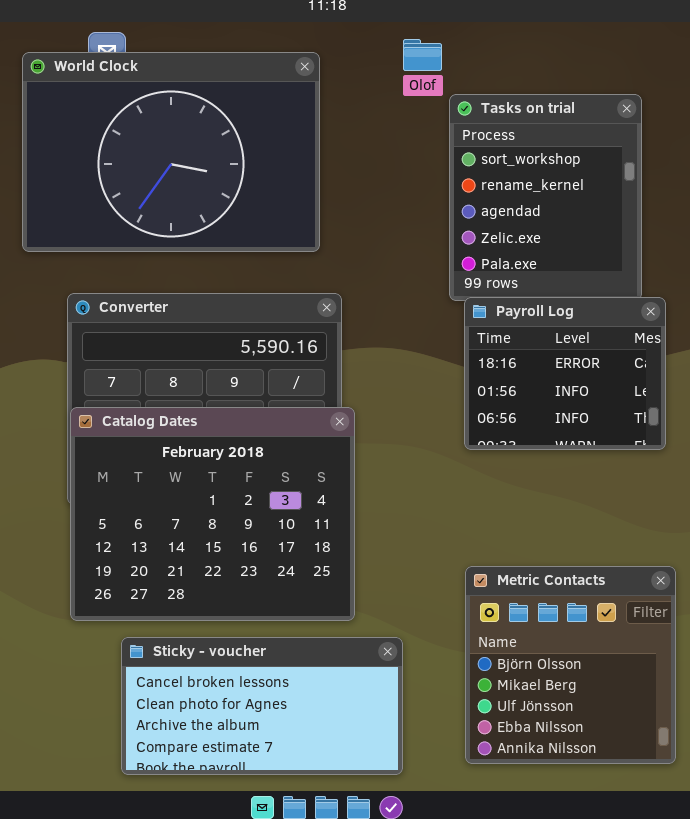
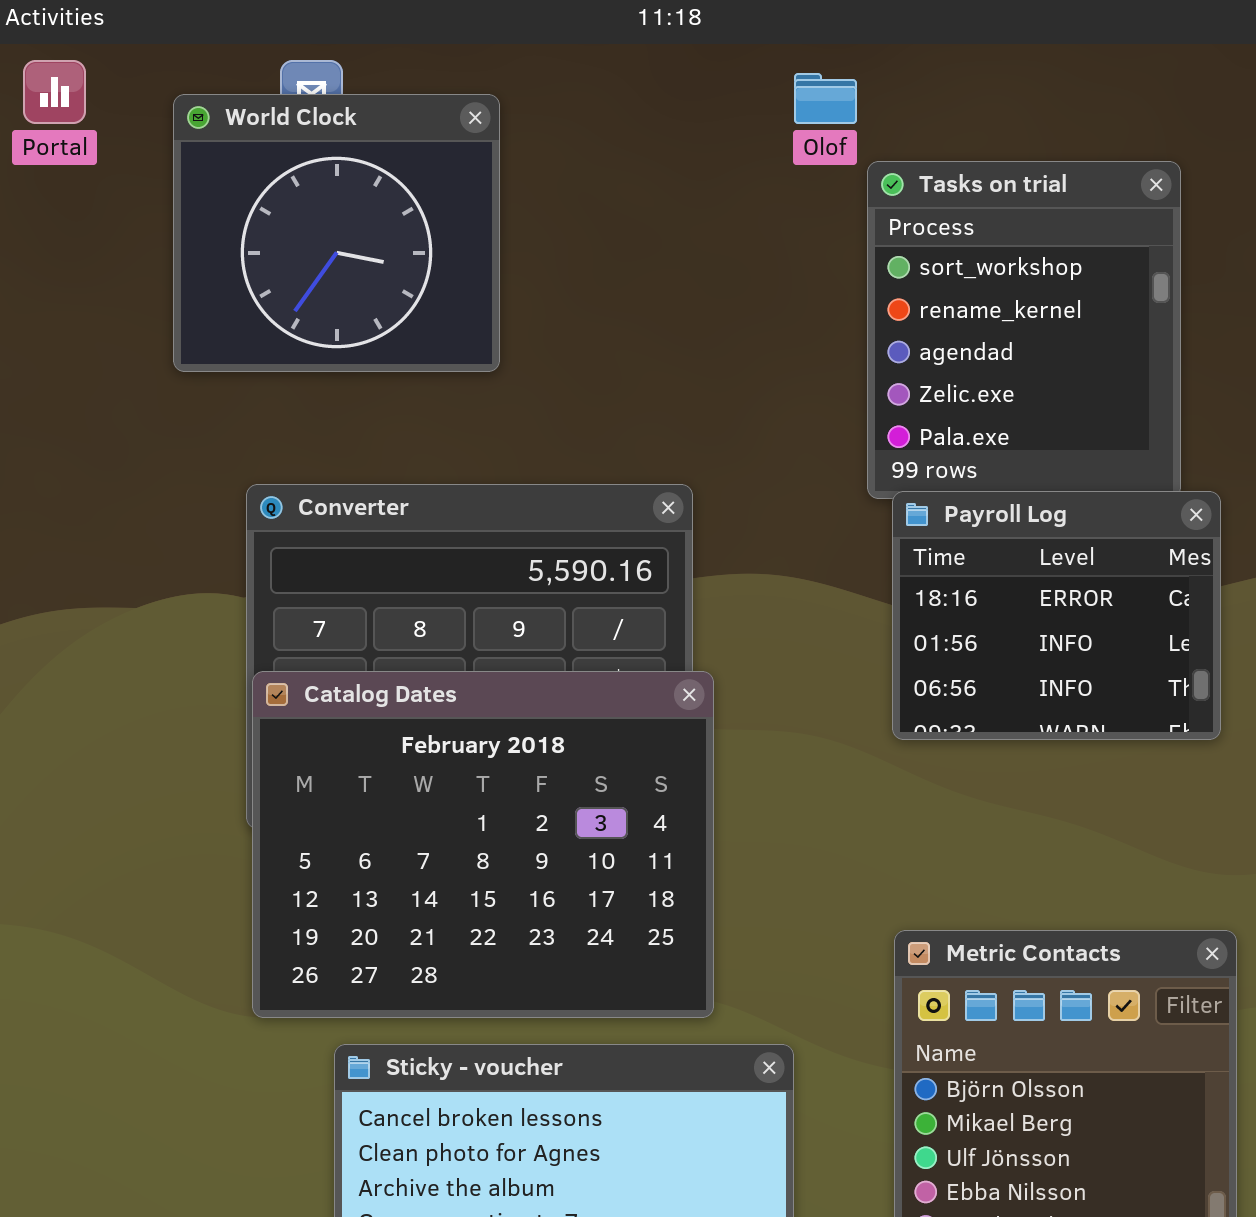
World Clock: [22,52,320,252] -> [173,94,500,372], resized

